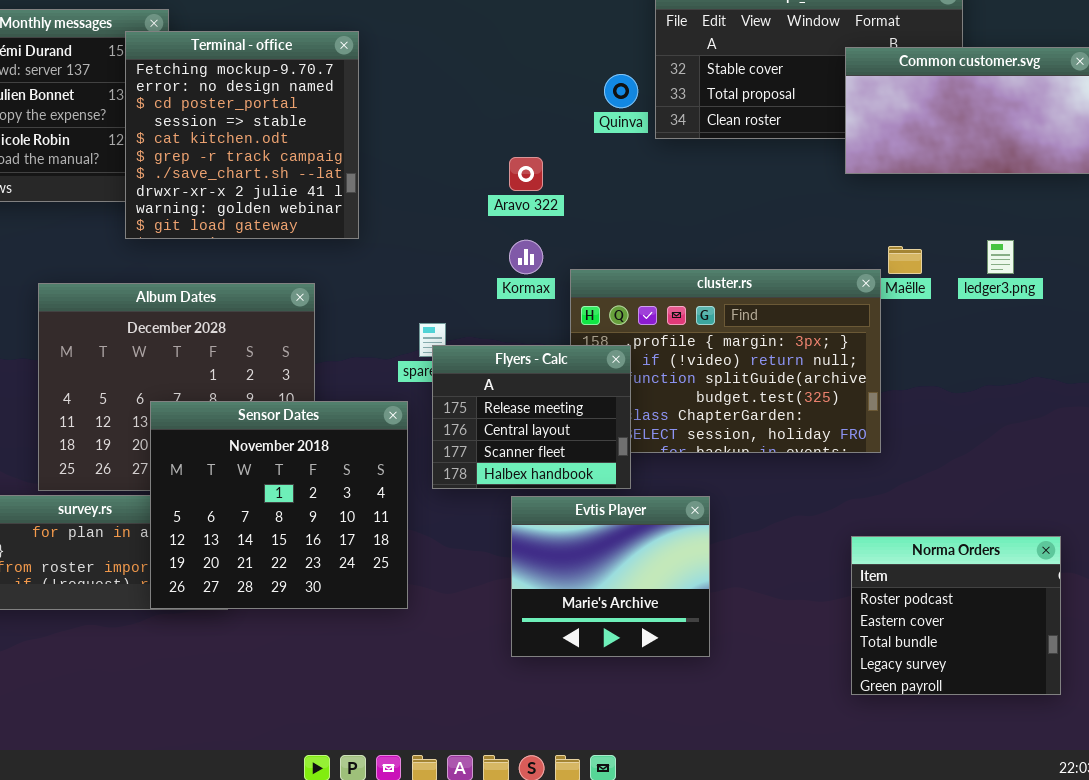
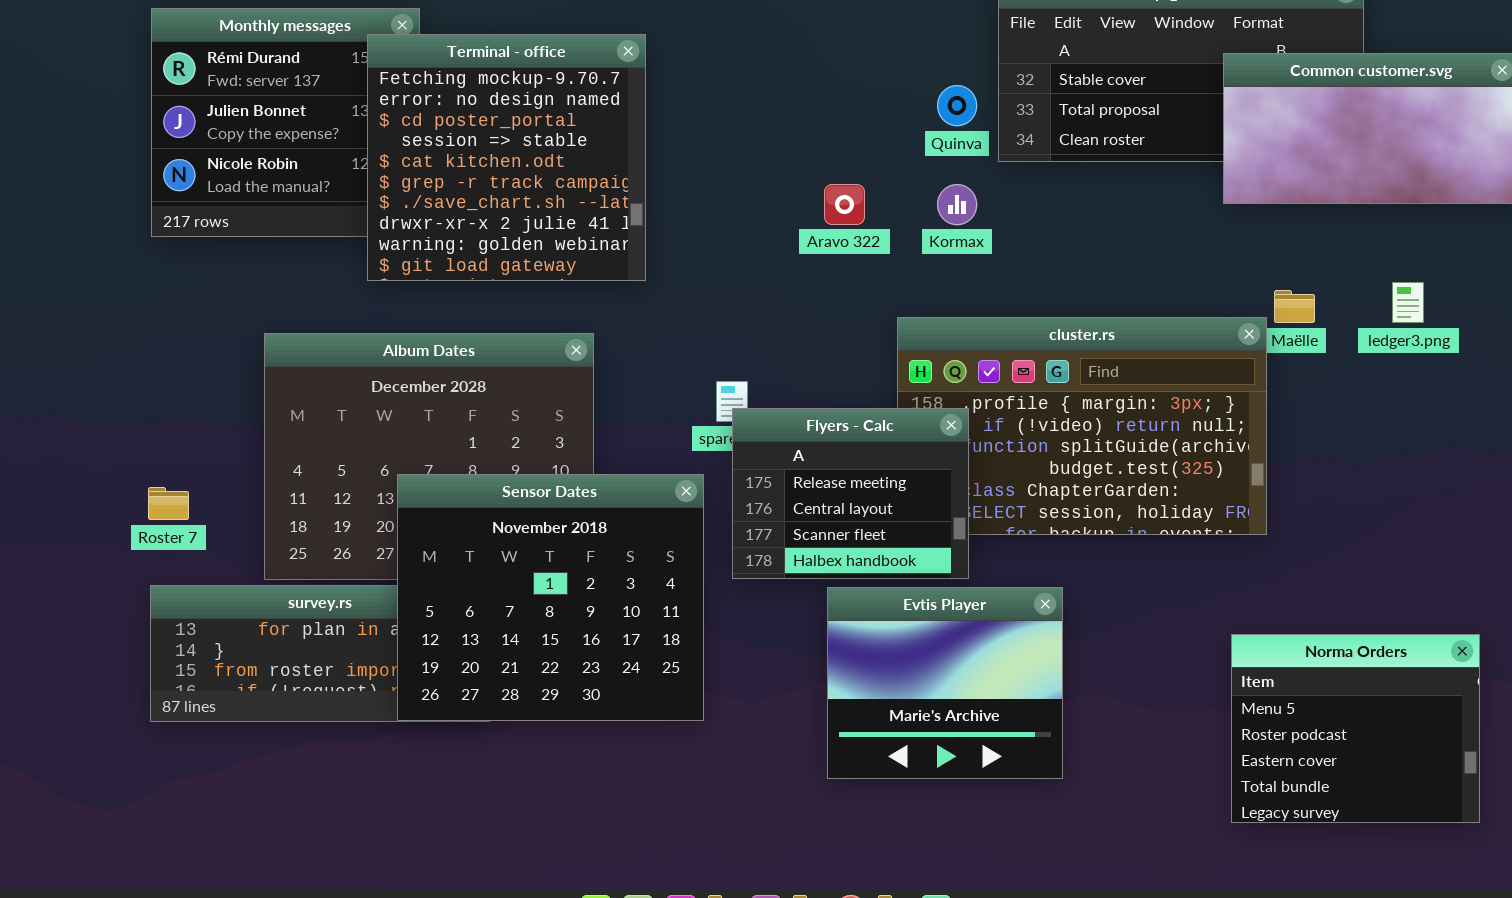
Kormax: [509,240,543,274] -> [937,184,977,225], moved
Norma Orders: [851,536,1061,695] -> [1231,634,1480,823], scrolled up 1 row

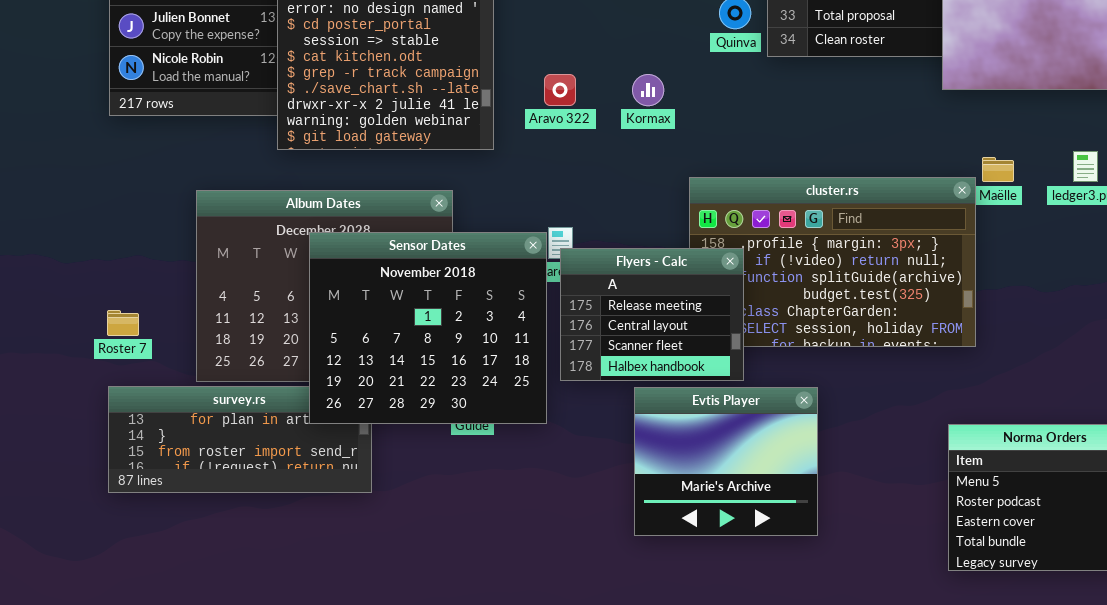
Aravo 322: [824,184,865,225] -> [544,74,576,106], moved
Kormax: [937,184,977,225] -> [632,74,664,106], moved
Sensor Dates: [397,474,704,721] -> [309,232,547,424], moved

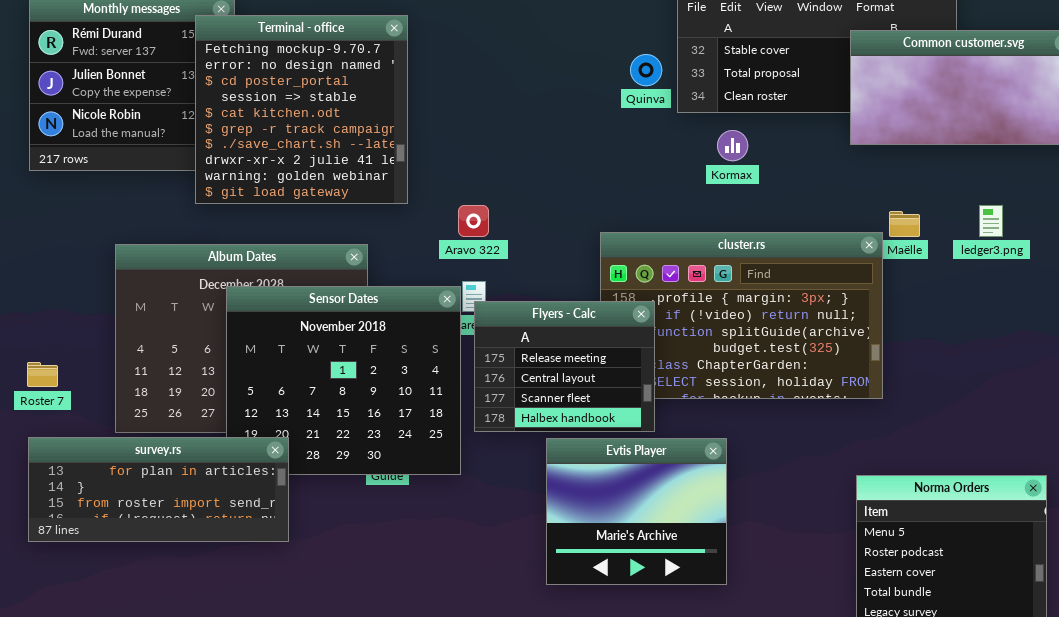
Aravo 322: [544,74,576,106] -> [458,205,489,237], moved
Kormax: [632,74,664,106] -> [717,130,748,161], moved
survey.rs: [108,386,372,493] -> [28,437,289,542], raised

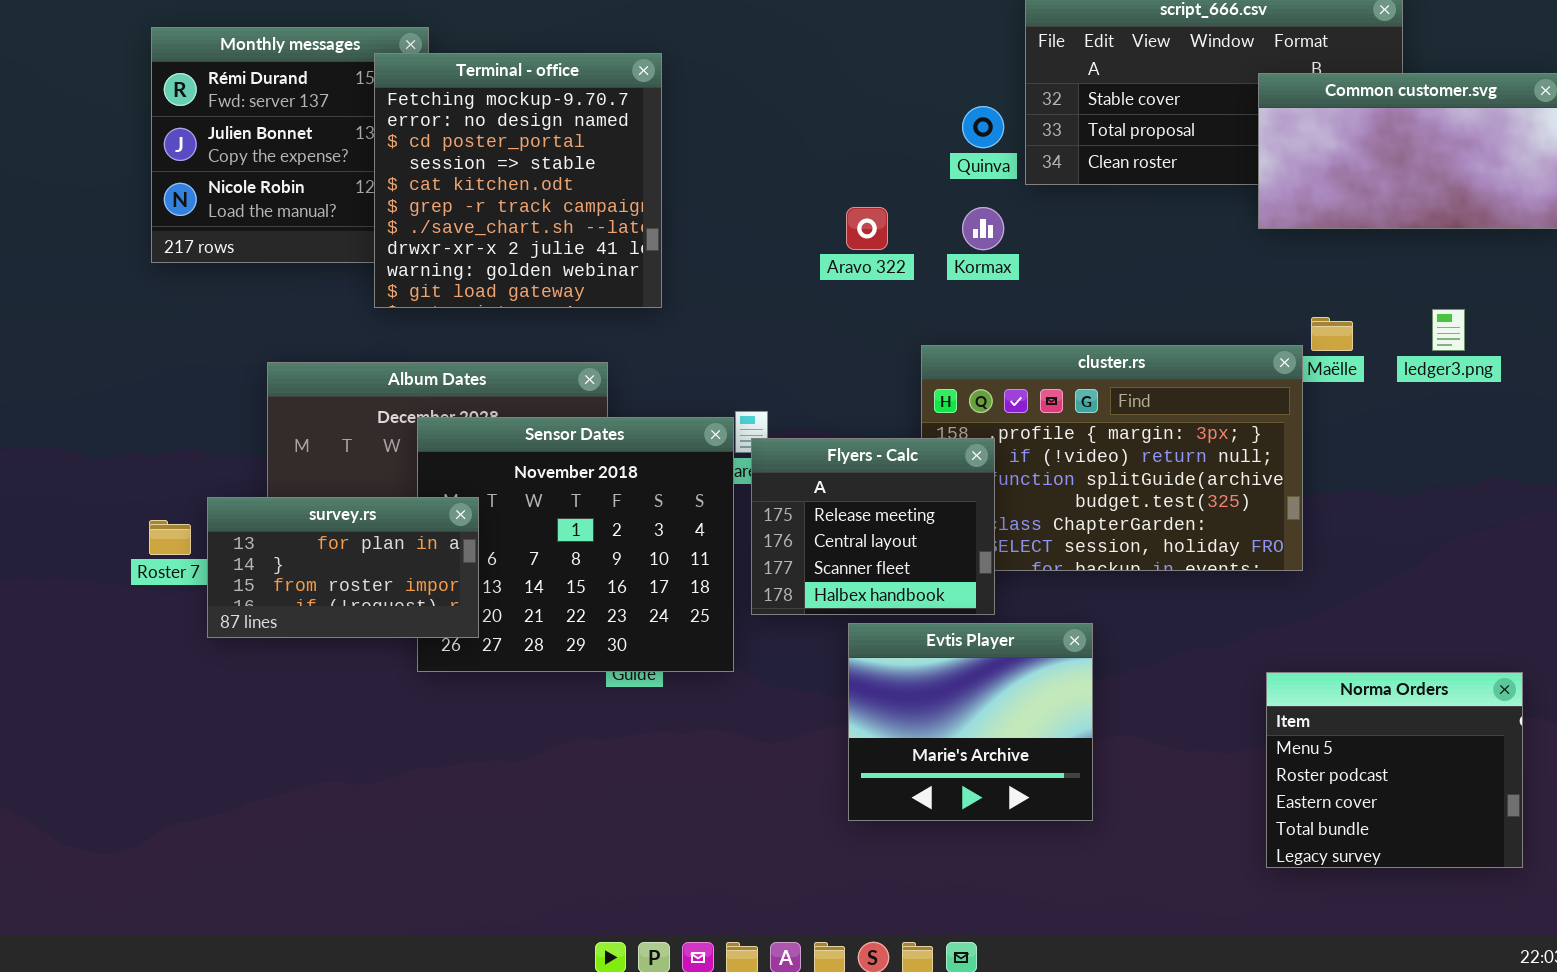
Kormax: [717,130,748,161] -> [962,207,1004,250], moved
Aravo 322: [458,205,489,237] -> [846,207,888,250], moved
survey.rs: [28,437,289,542] -> [207,497,479,638], moved, resized

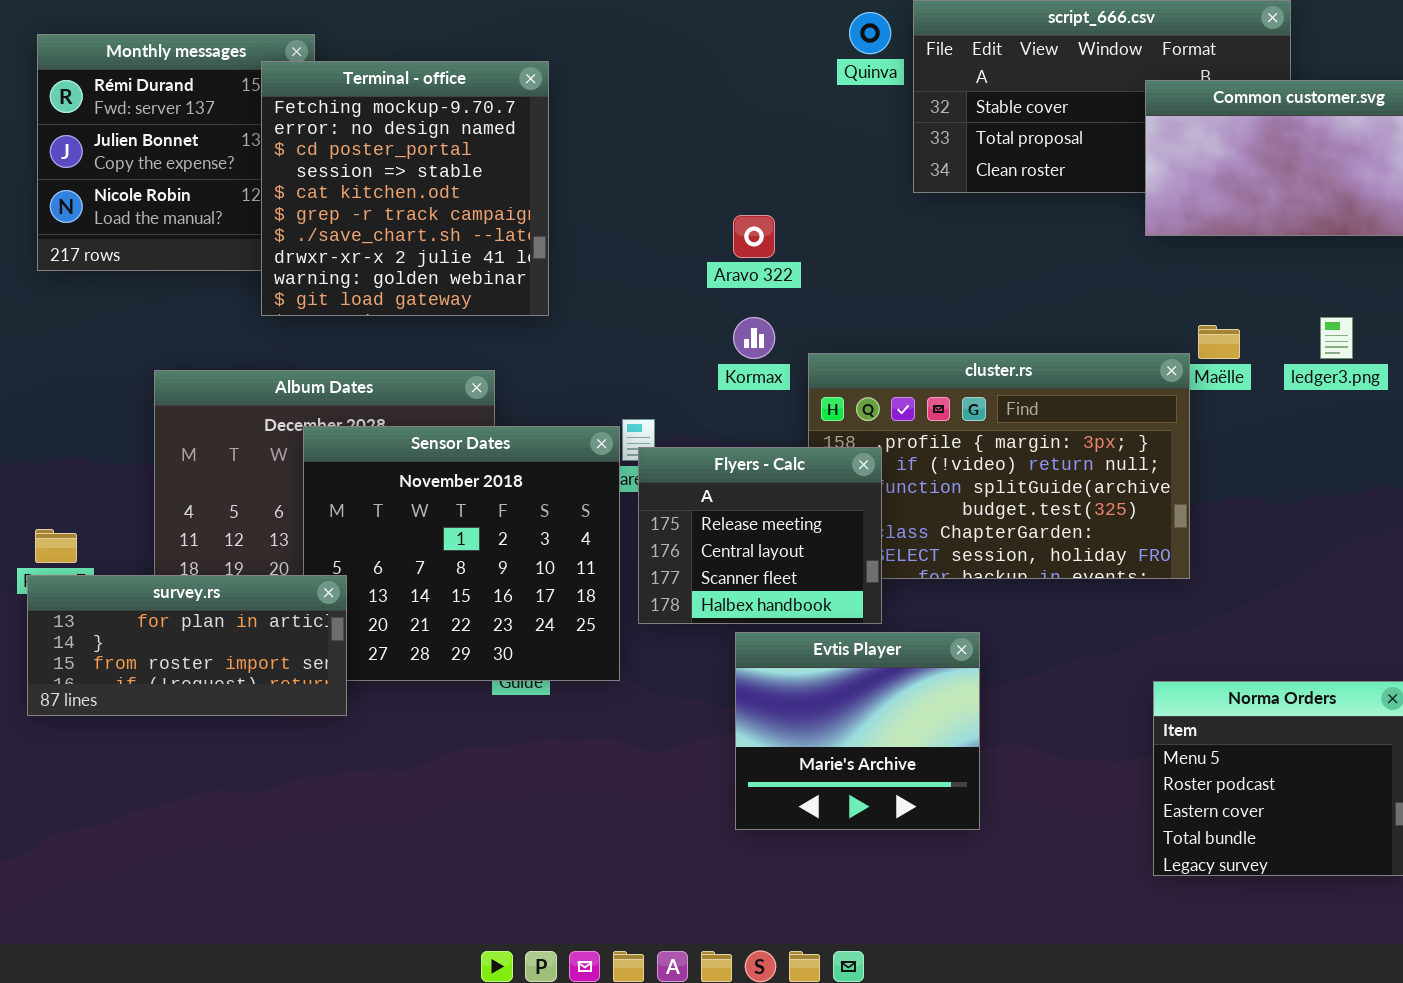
Quinva: [962,106,1004,148] -> [849,12,891,54], moved
Kormax: [962,207,1004,250] -> [733,317,775,359], moved
survey.rs: [207,497,479,638] -> [27,575,347,716], moved, resized

